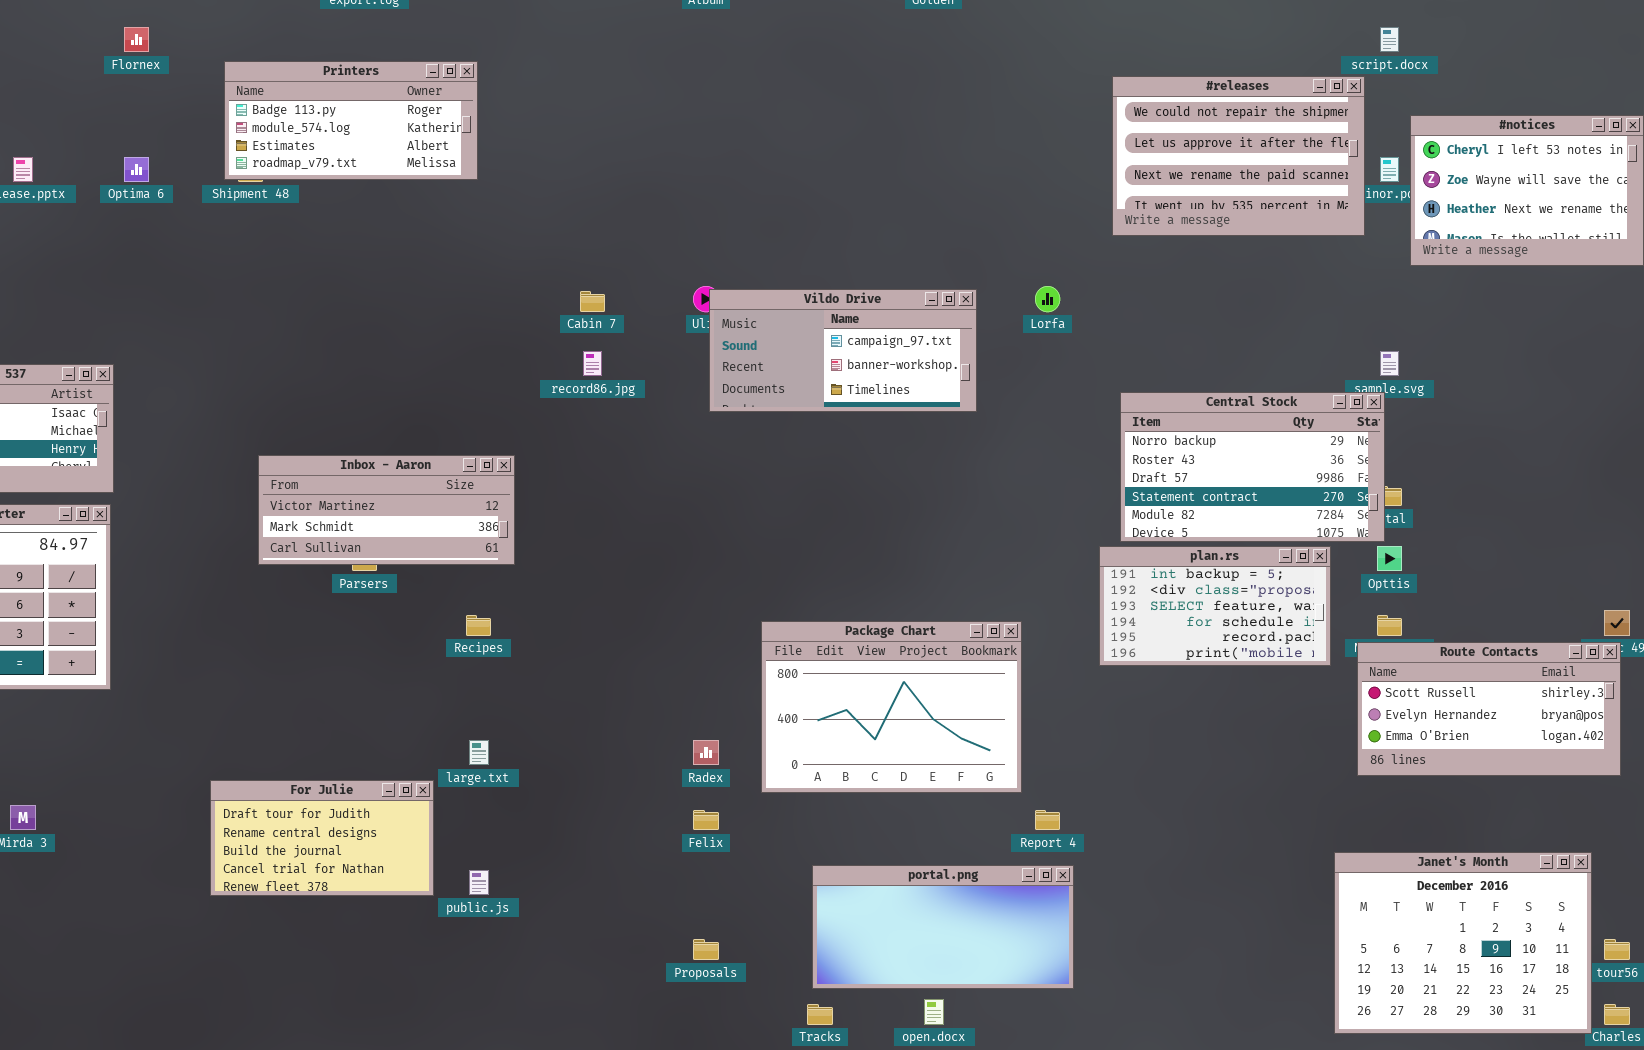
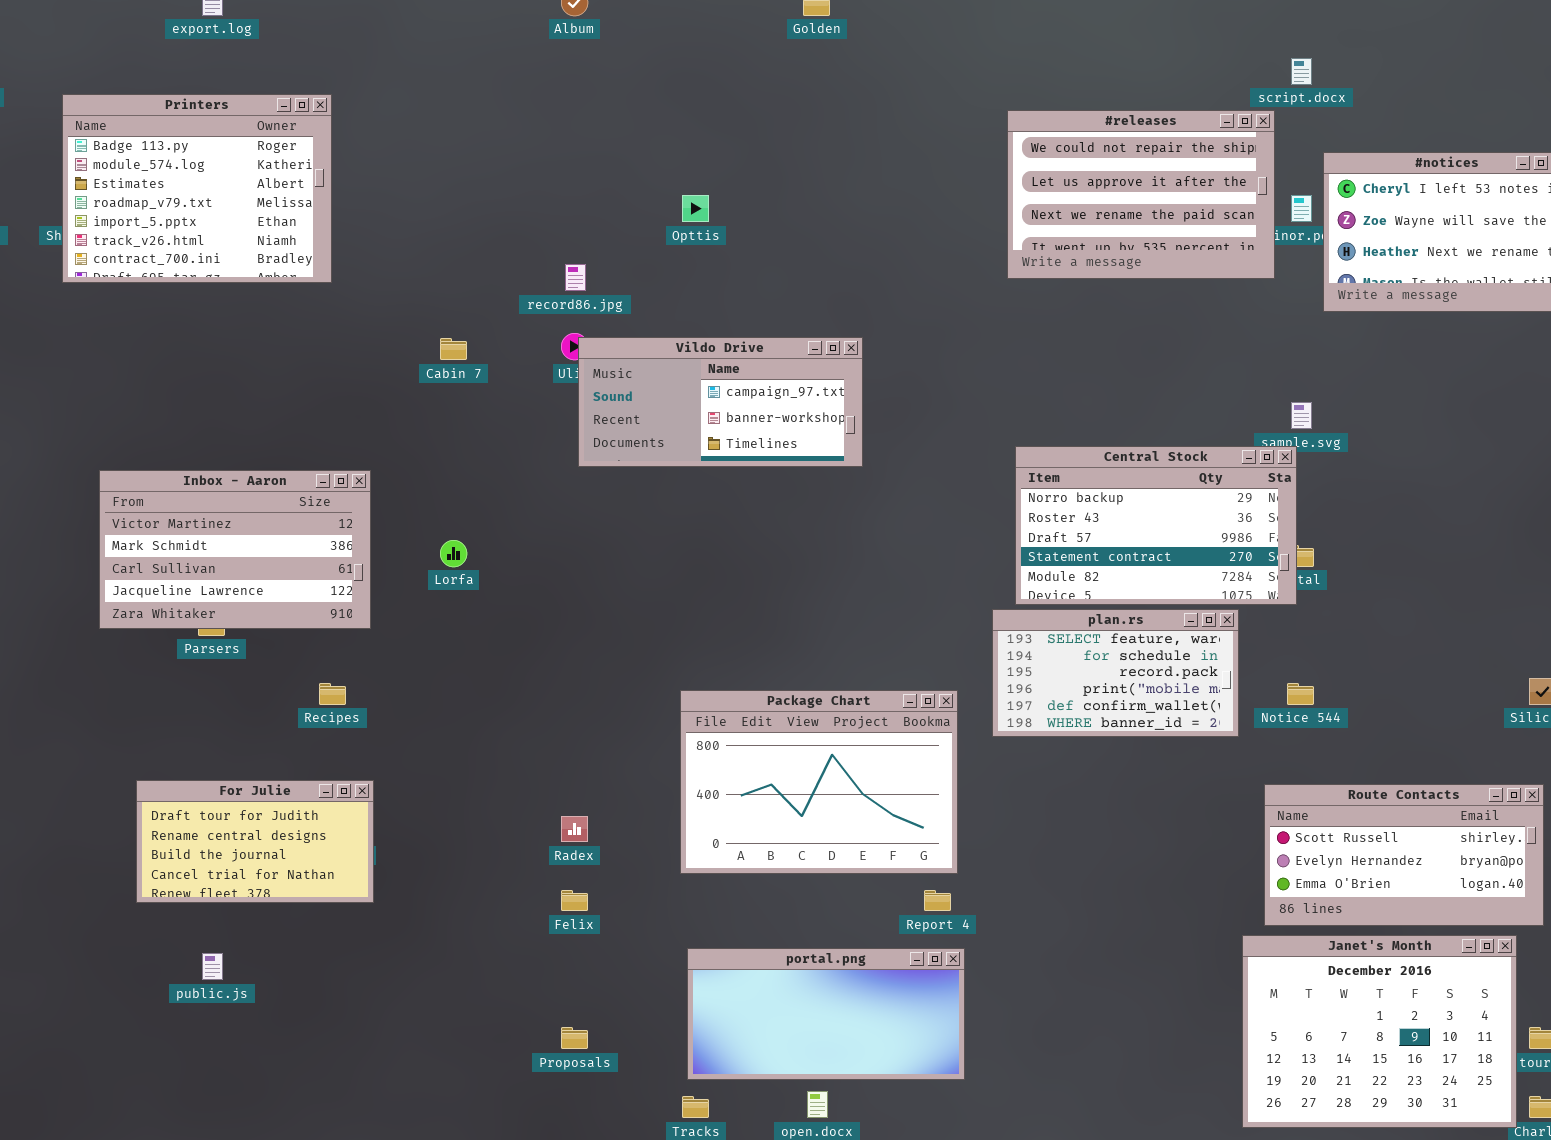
Printers: [224,61,478,180] -> [62,94,332,283], resized
Lorfa: [1035,286,1060,312] -> [440,540,467,567], moved
record86.jpg: [583,351,602,376] -> [565,264,586,291], moved
Inbox - Aaron: [258,455,515,565] -> [99,470,371,629], resized
plan.rs: [1099,546,1331,666] -> [992,609,1239,737], scrolled down 2 rows
Opttis: [1377,546,1402,571] -> [682,195,709,222], moved
Package Chart: [761,621,1022,793] -> [680,690,958,874], moved
Route Contacts: [1357,642,1621,776] -> [1264,784,1544,926], moved
For Julie: [210,780,434,896] -> [136,780,374,903], moved
public.js: [469,870,489,895] -> [202,953,223,980], moved

